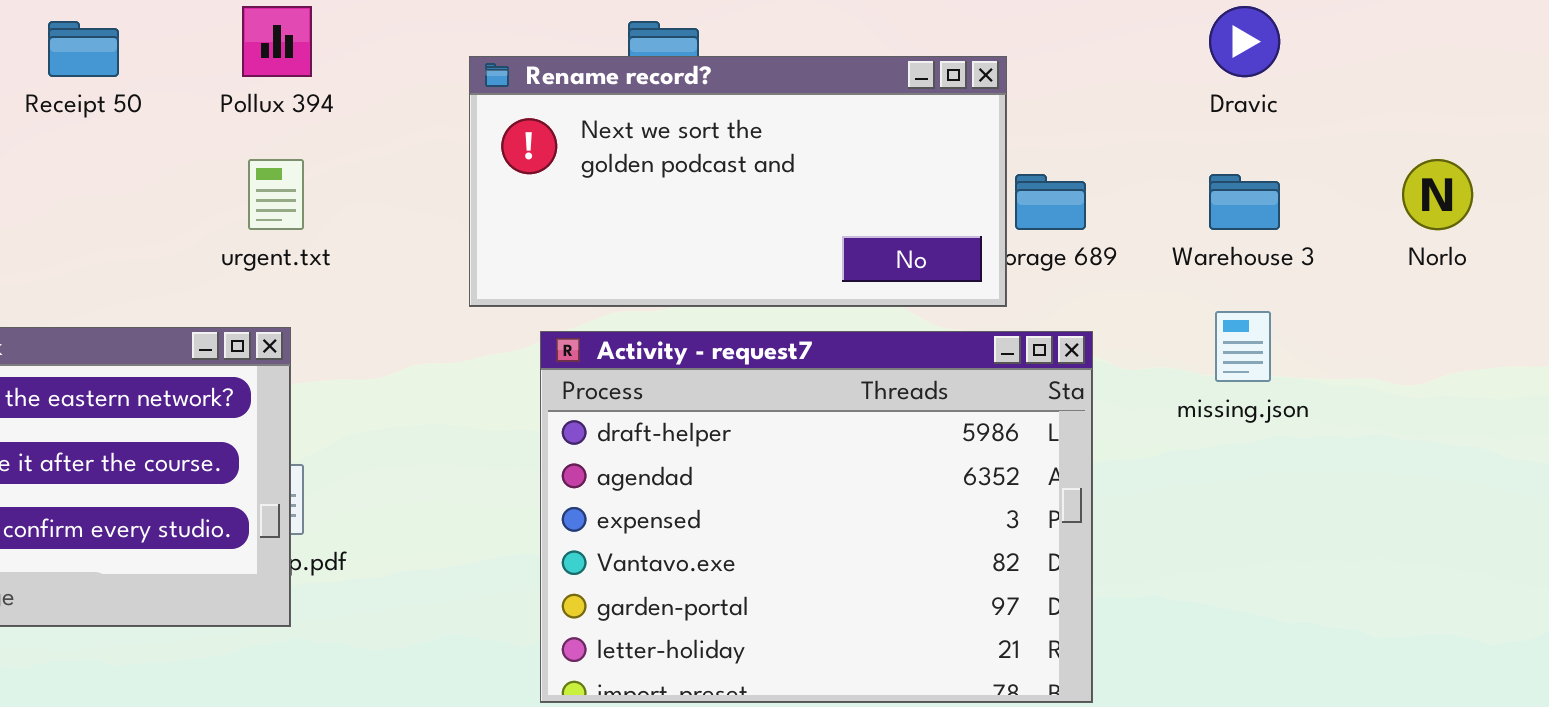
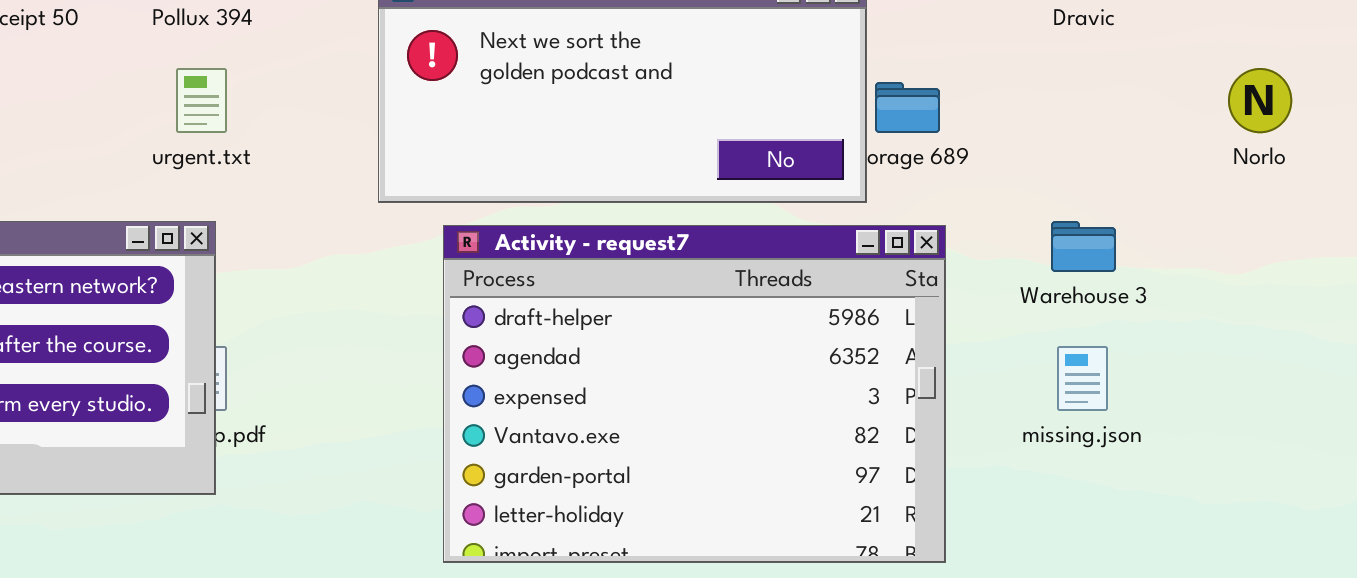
Warehouse 3: [1209,174,1280,230] -> [1051,221,1116,272], moved
missing.json: [1215,311,1271,382] -> [1057,346,1108,411], moved

